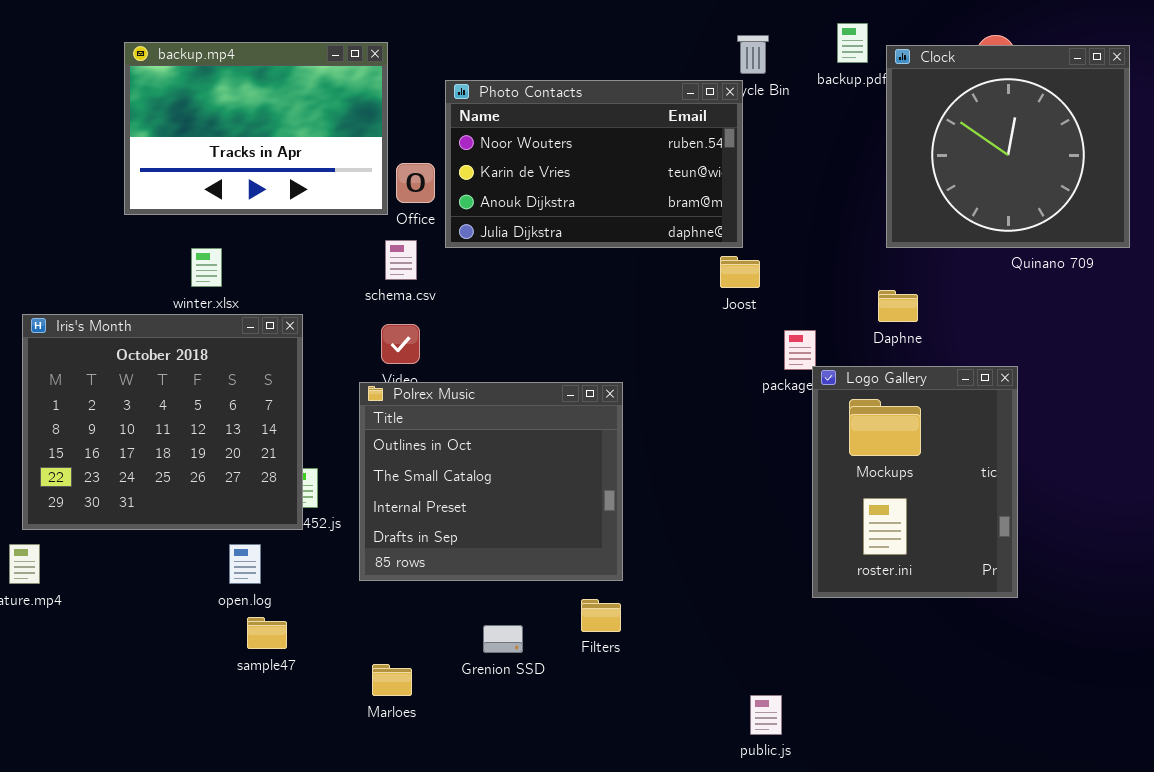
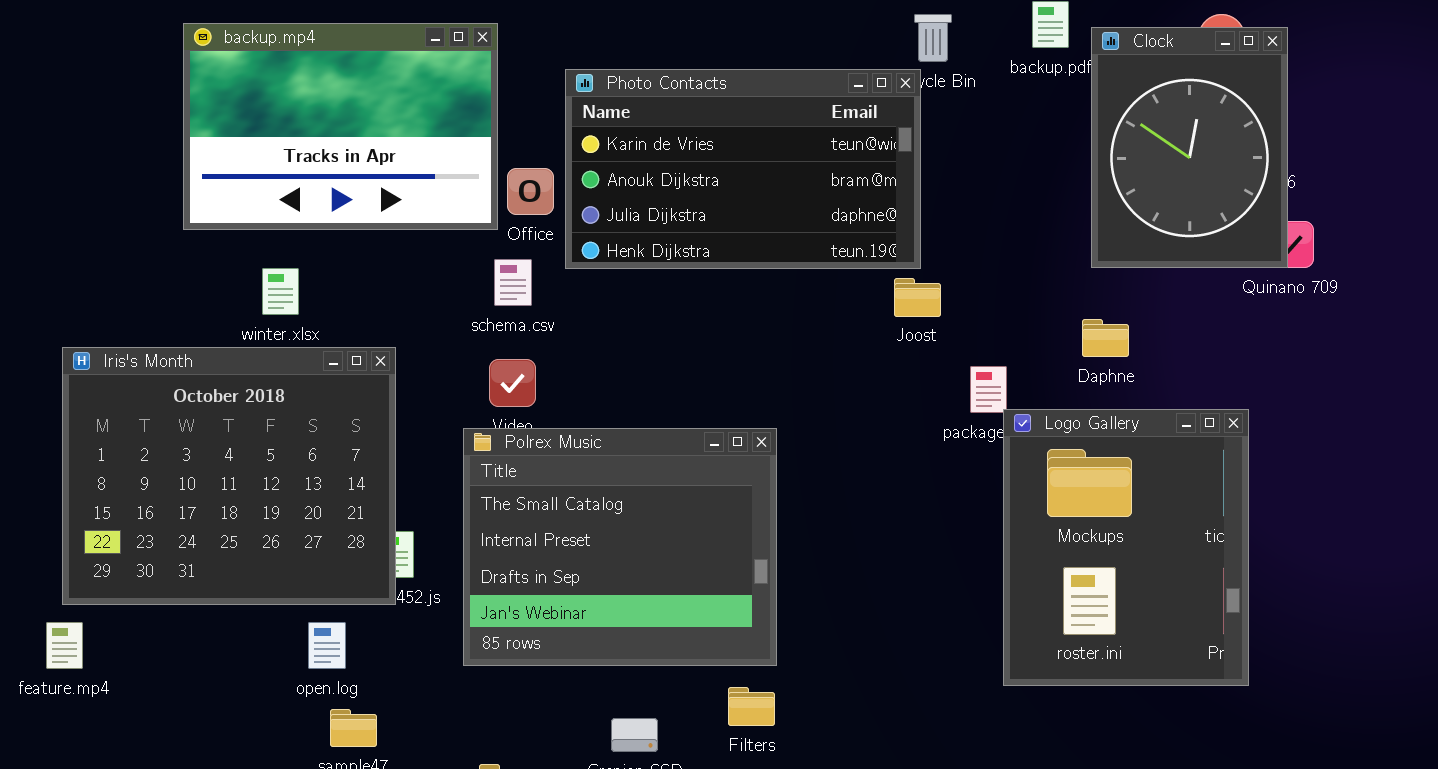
Clock: [886,45,1130,248] -> [1091,27,1288,268], resized
Photo Contacts: [445,80,743,248] -> [565,69,921,269], scrolled down 1 row
Polrex Music: [359,382,623,581] -> [463,428,777,666], scrolled down 1 row

